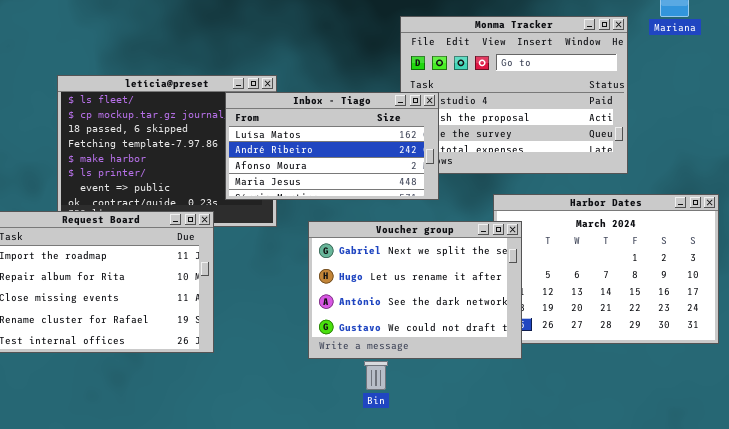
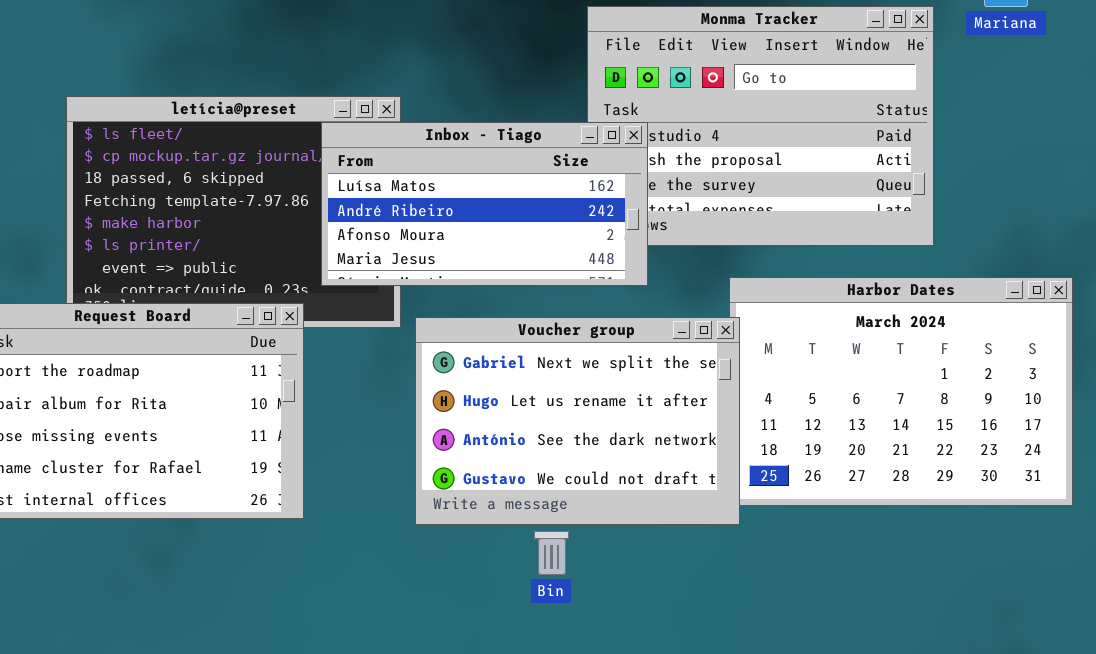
Voucher group: [308,221,522,359] -> [415,317,740,525], moved

